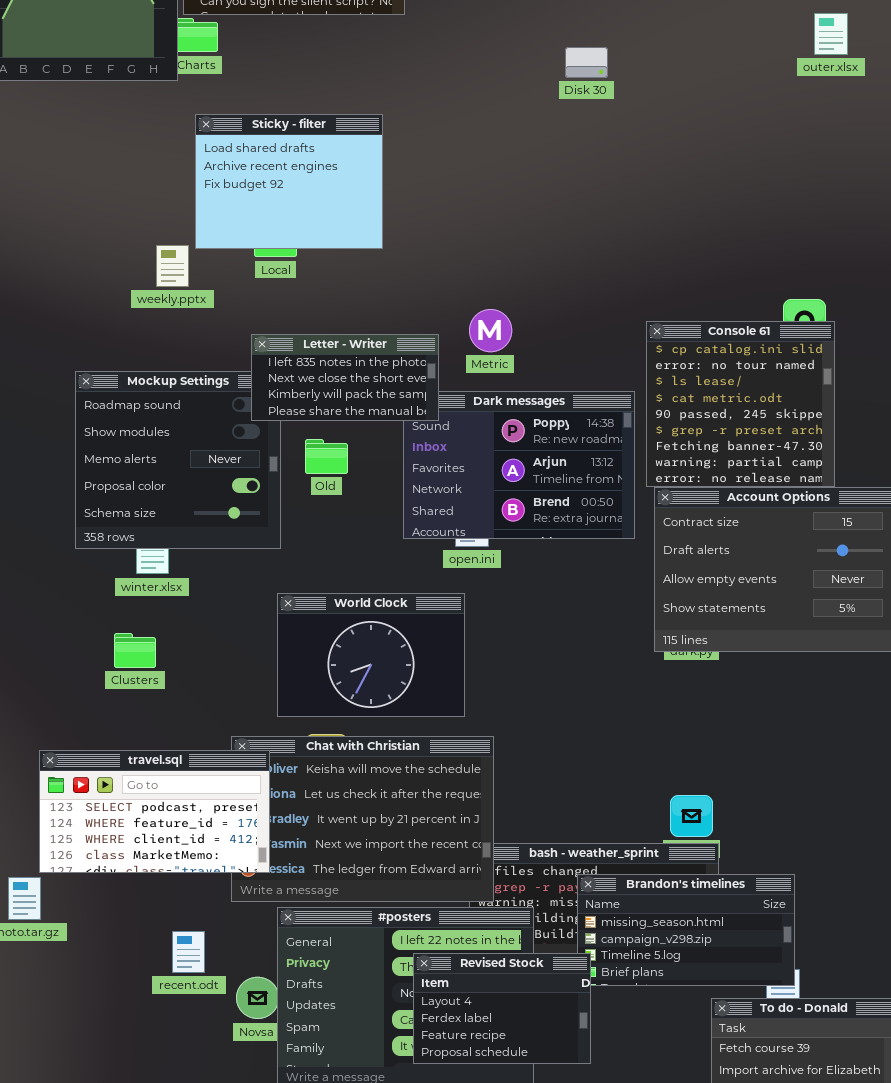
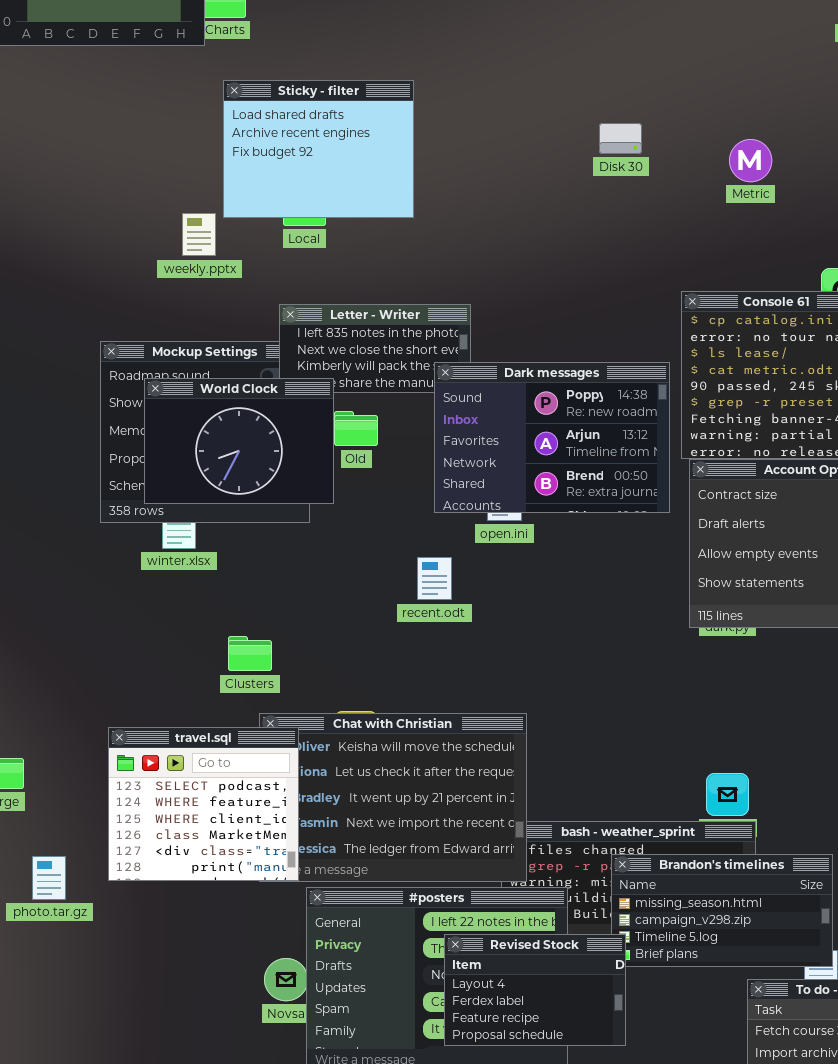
Disk 30: [565,47,608,78] -> [599,123,642,154], moved
Metric: [469,309,512,352] -> [729,139,772,182], moved
Dark messages: [403,391,635,539] -> [434,362,670,513], raised
World Clock: [277,593,465,717] -> [144,378,334,504], moved
Clusters: [114,633,156,668] -> [228,636,272,671], moved
travel.sql: [39,750,270,873] -> [108,727,299,881], resized
recent.odt: [172,931,205,973] -> [417,557,452,600], moved

